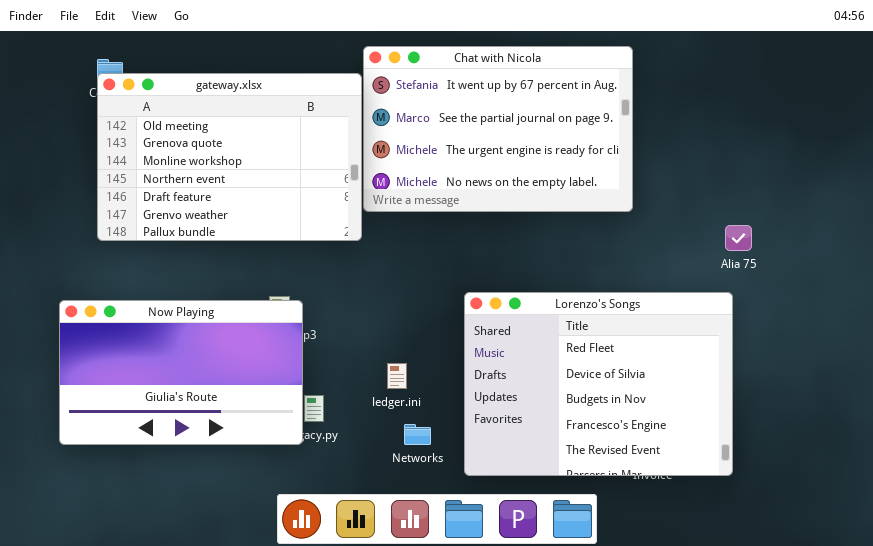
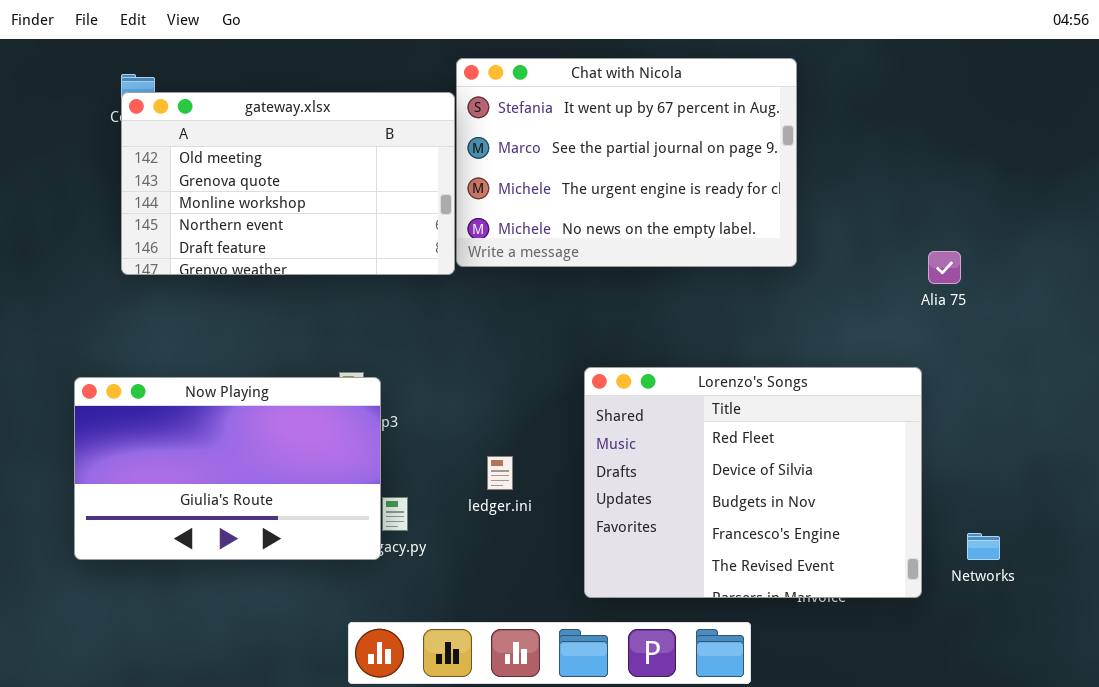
gateway.xlsx: [97,73,362,241] -> [121,92,455,275], resized
Alia 75: [725,225,752,251] -> [928,251,961,284], moved
Networks: [404,424,431,445] -> [967,533,1000,560], moved

